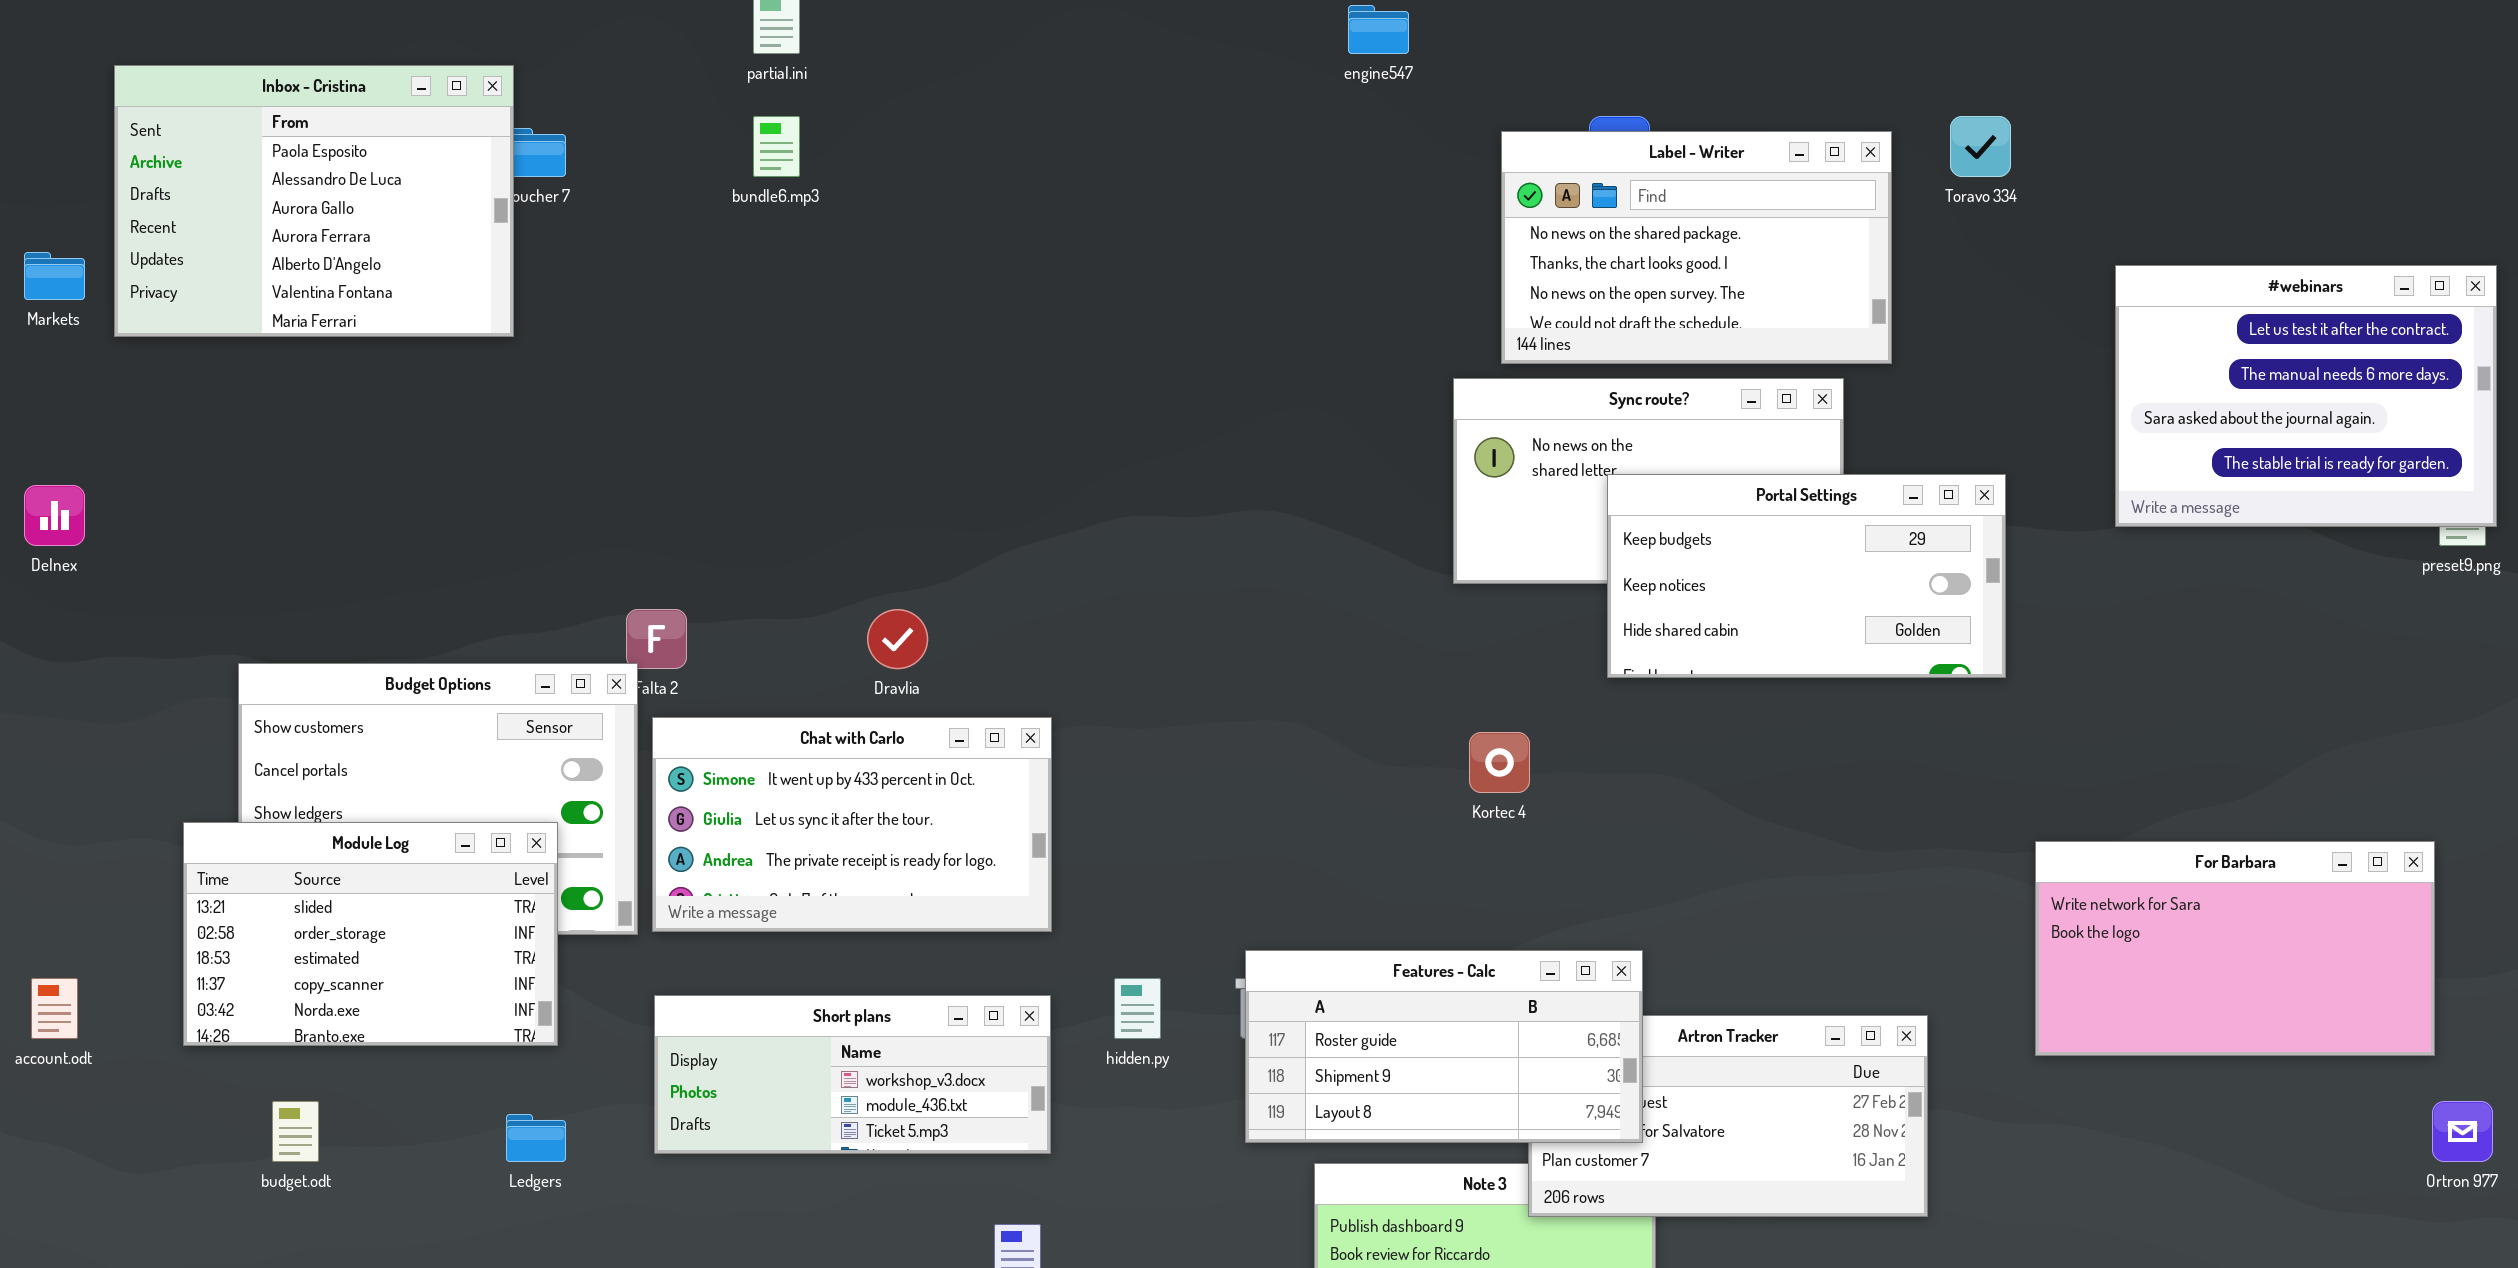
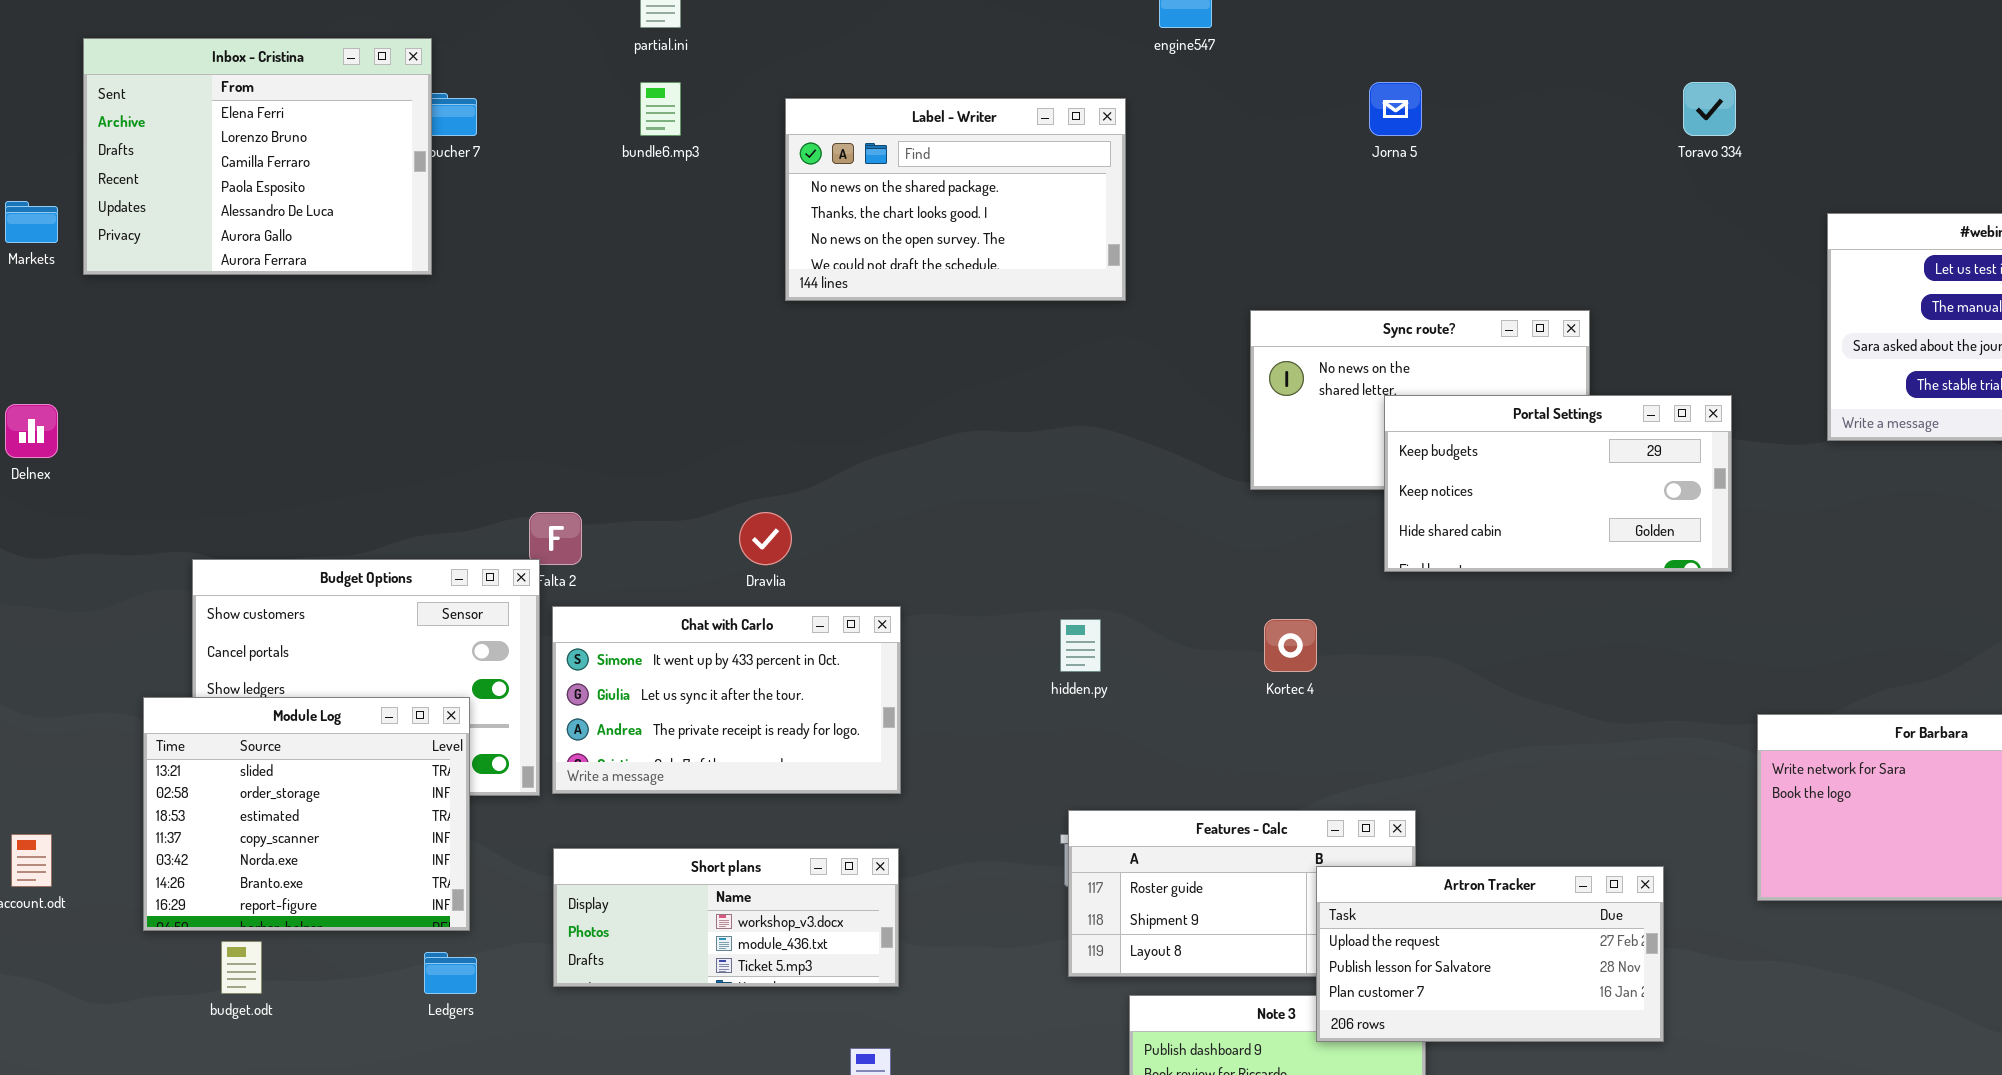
Inbox - Cristina: [114,65,514,337] -> [83,38,432,275], scrolled up 3 rows
Label - Writer: [1501,131,1892,364] -> [785,98,1126,301], moved
Module Log: [183,822,558,1046] -> [143,697,470,931], resized
hidden.py: [1114,978,1161,1039] -> [1060,619,1101,672], moved
Artron Tracker: [1528,1015,1928,1217] -> [1316,866,1664,1042], raised

